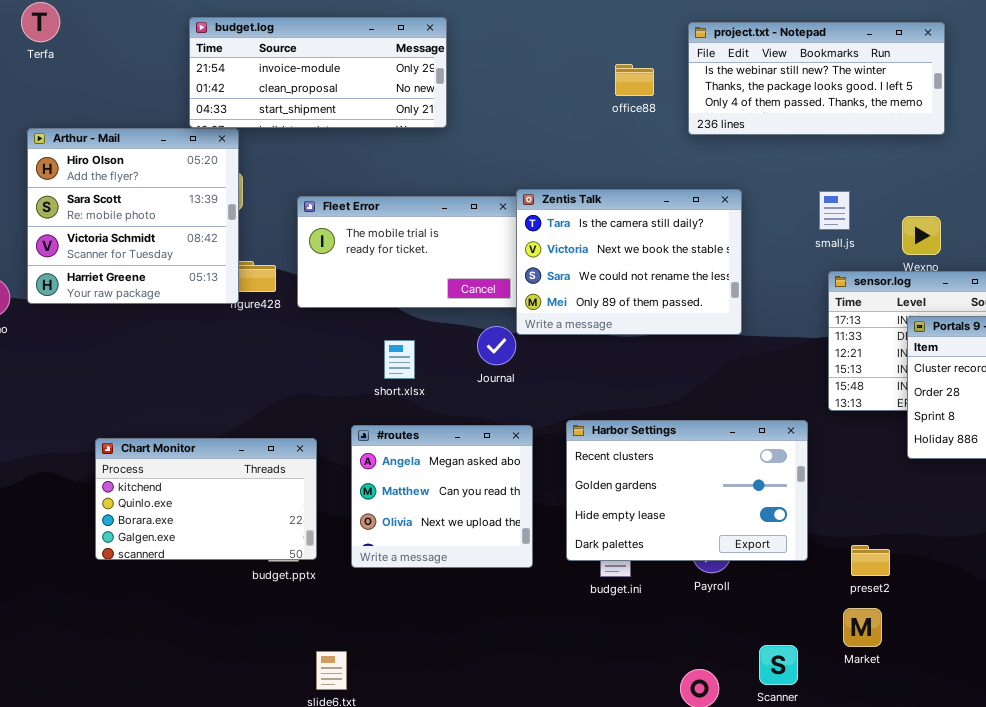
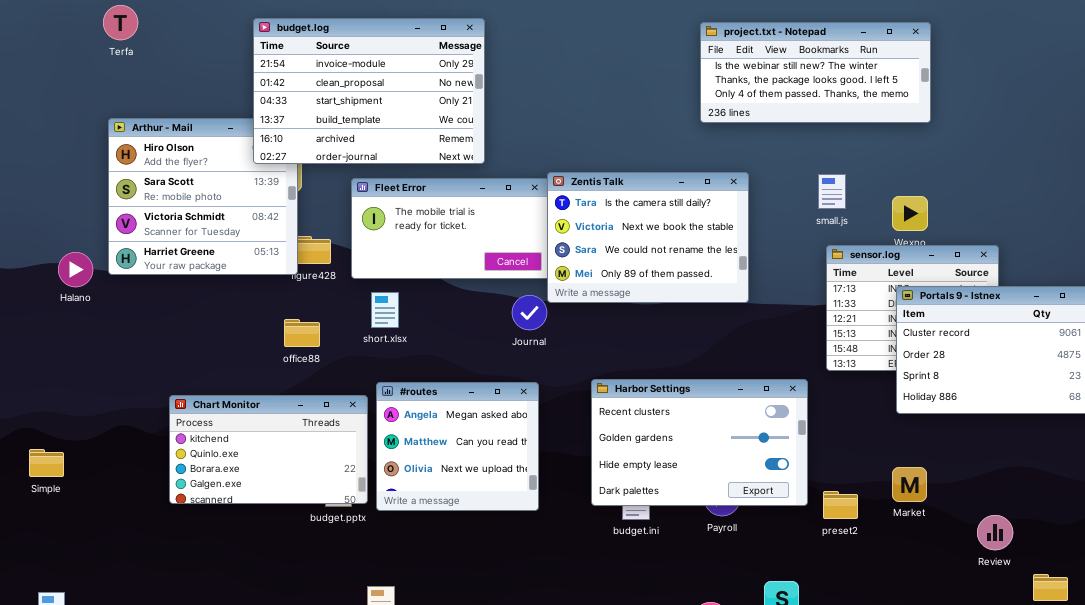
budget.log: [189,17,447,128] -> [253,18,485,164], resized
office88: [615,64,654,96] -> [284,319,320,347], moved
short.xlsx: [384,340,415,379] -> [371,292,399,328], moved
#routes: [351,425,533,568] -> [376,382,539,511], moved
preset2: [851,545,890,576] -> [823,491,858,519], moved
Market: [843,608,882,647] -> [892,467,927,502], moved

